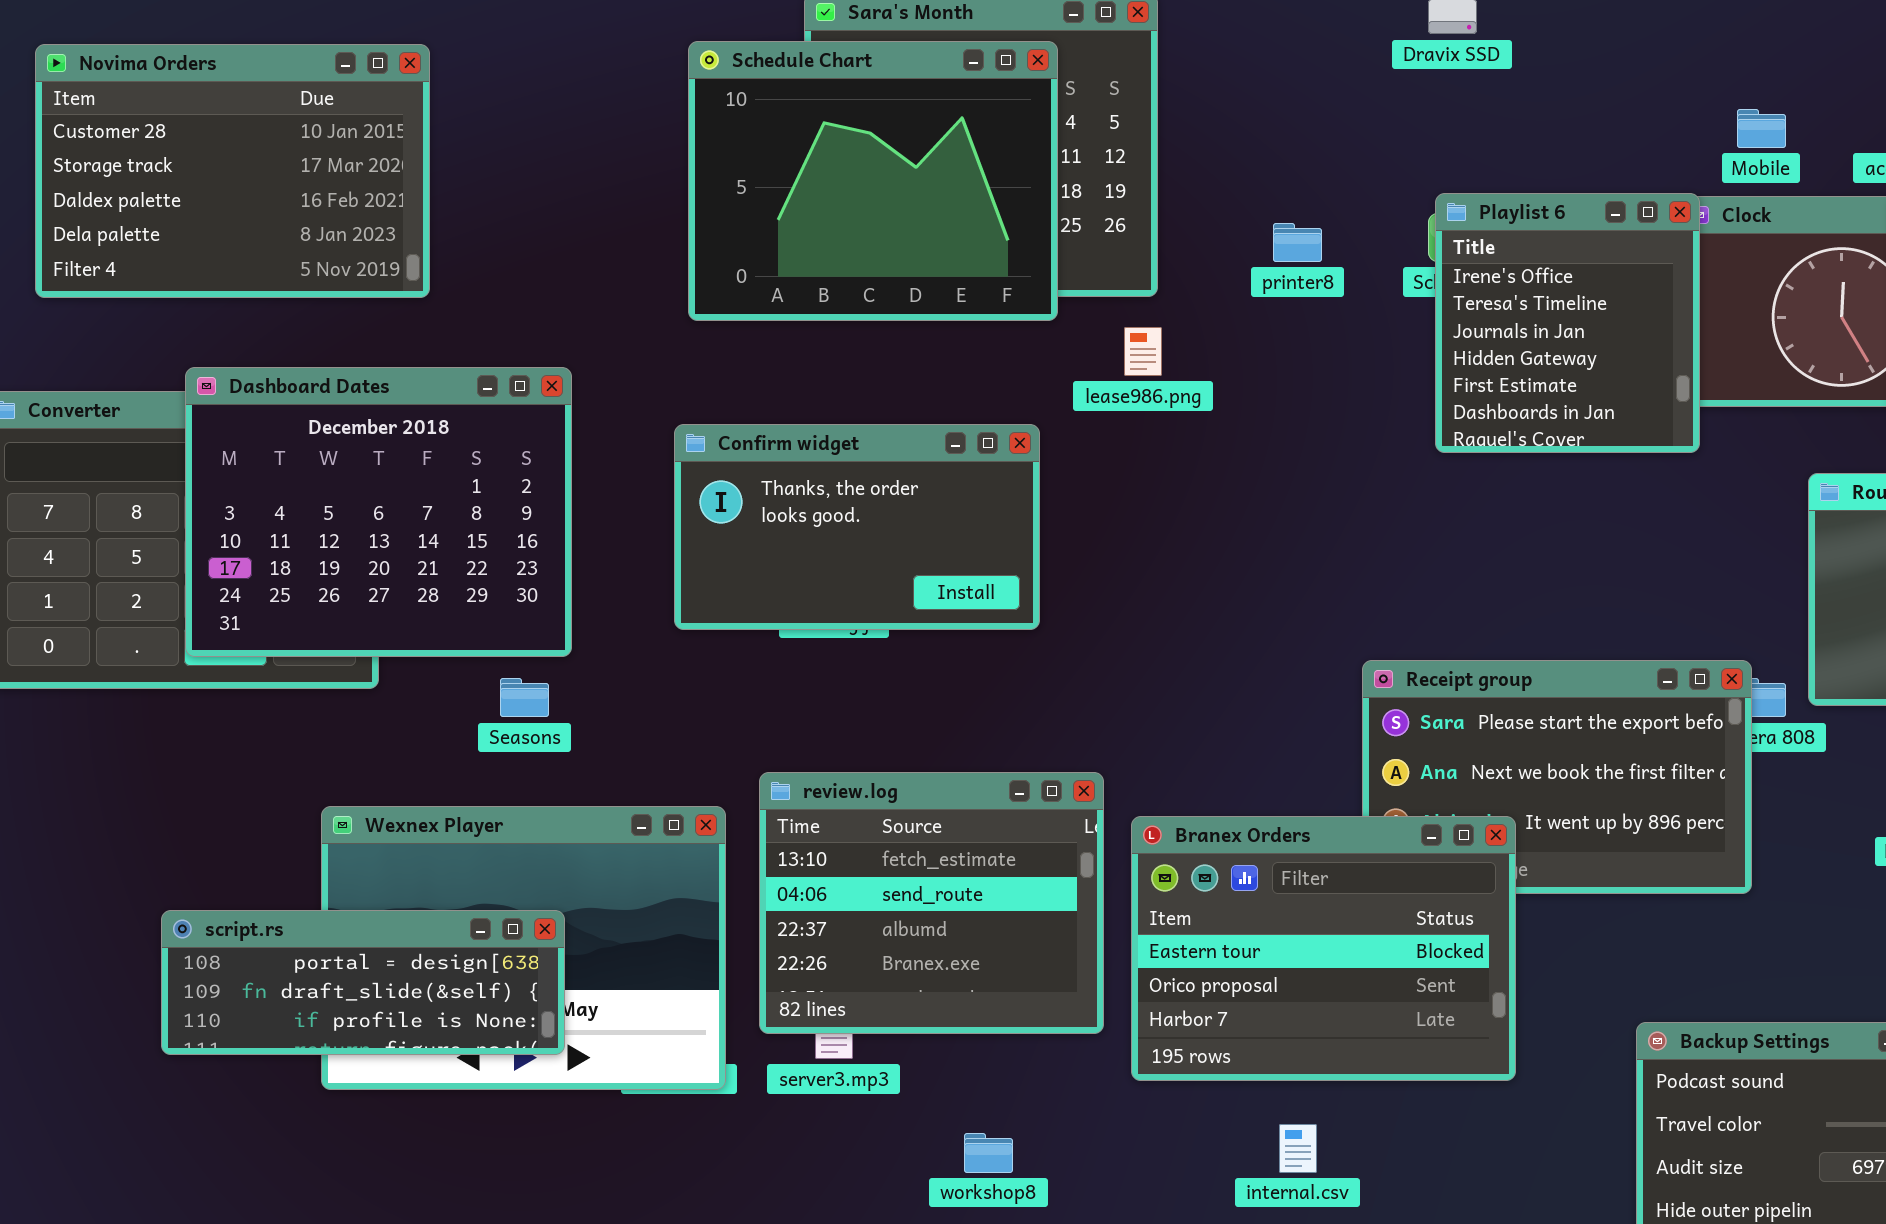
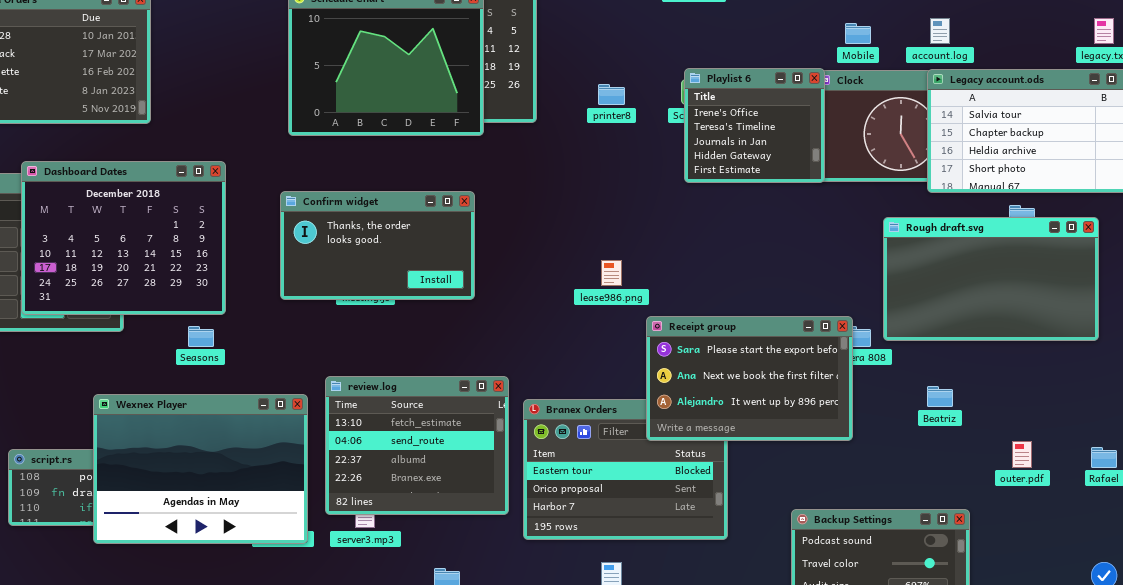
Playlist 6: [1435,193,1700,453] -> [684,68,825,183], resized
lease986.png: [1124,327,1162,376] -> [601,260,622,286], moved
Receipt group: [1362,660,1752,894] -> [646,316,853,441], raised
Wexnex Player: [321,806,726,1090] -> [93,394,308,544], raised

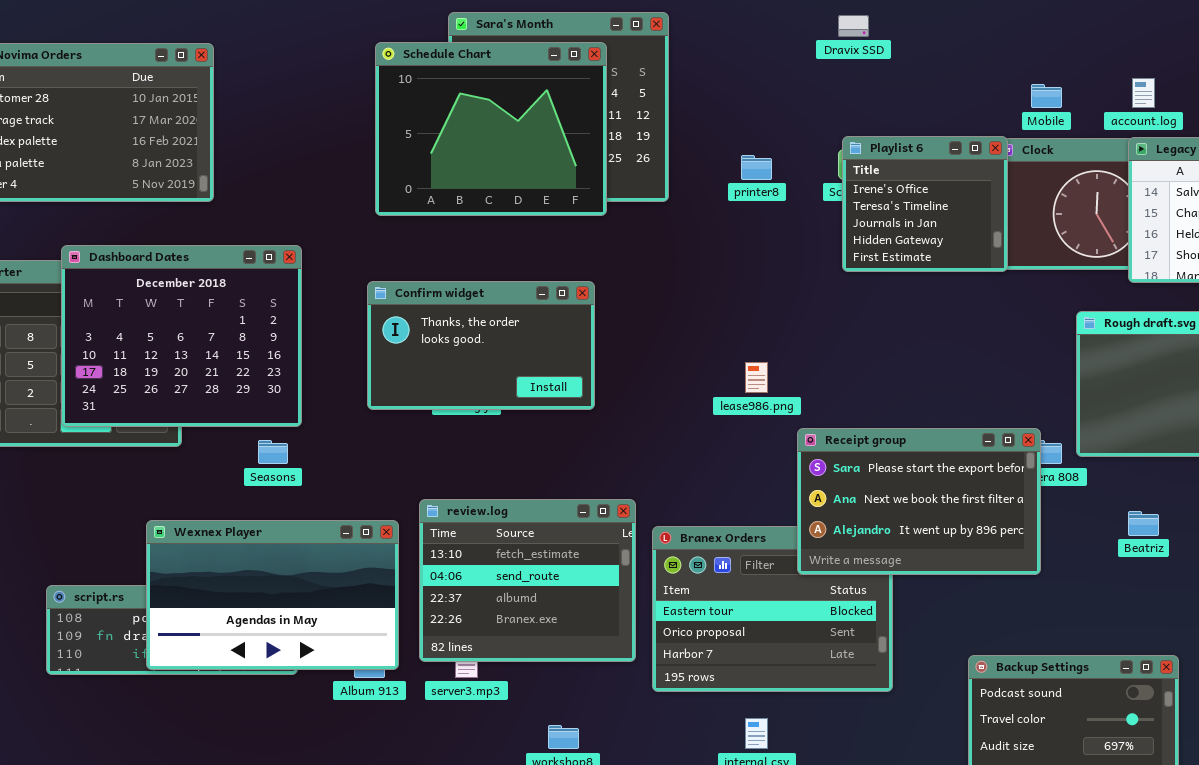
Wexnex Player: [93,394,308,544] -> [146,520,399,670], resized

